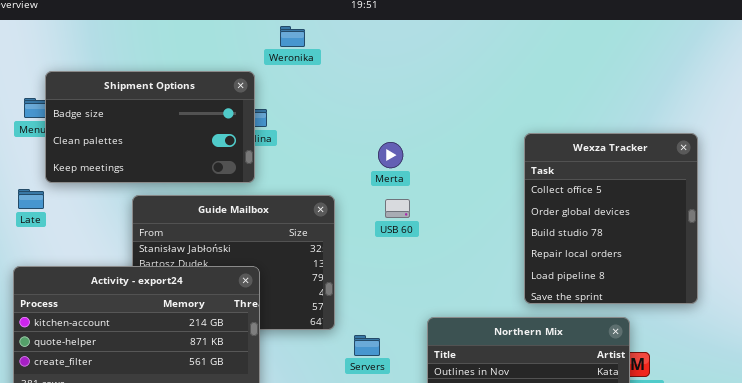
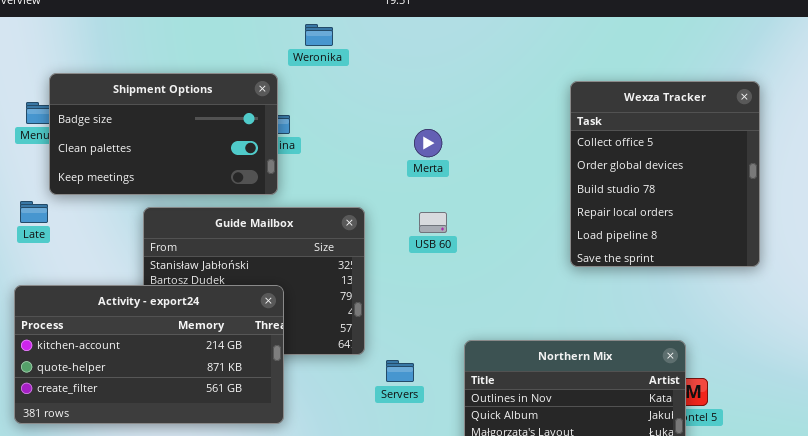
Wexza Tracker: [524,133,698,304] -> [570,81,760,267], moved
Merta: [378,142,403,168] -> [414,129,442,157], moved

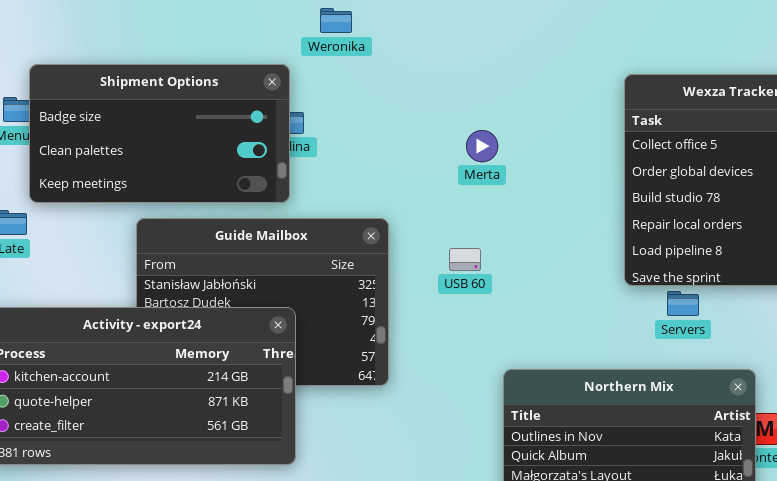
Merta: [414,129,442,157] -> [466,130,498,162], moved
USB 60: [419,212,447,233] -> [449,248,481,271], moved
Servers: [386,360,414,382] -> [667,291,699,316], moved

